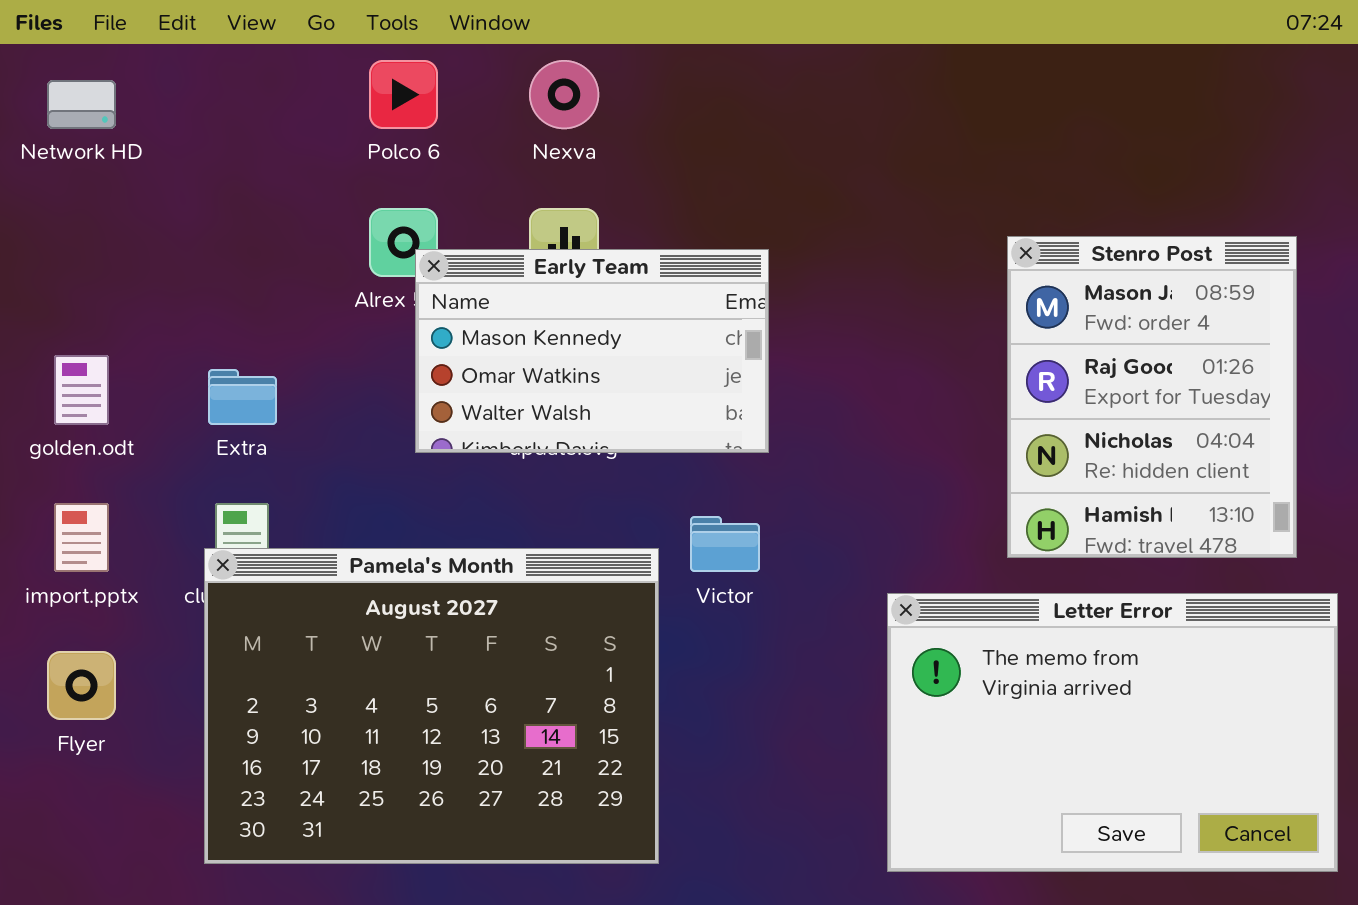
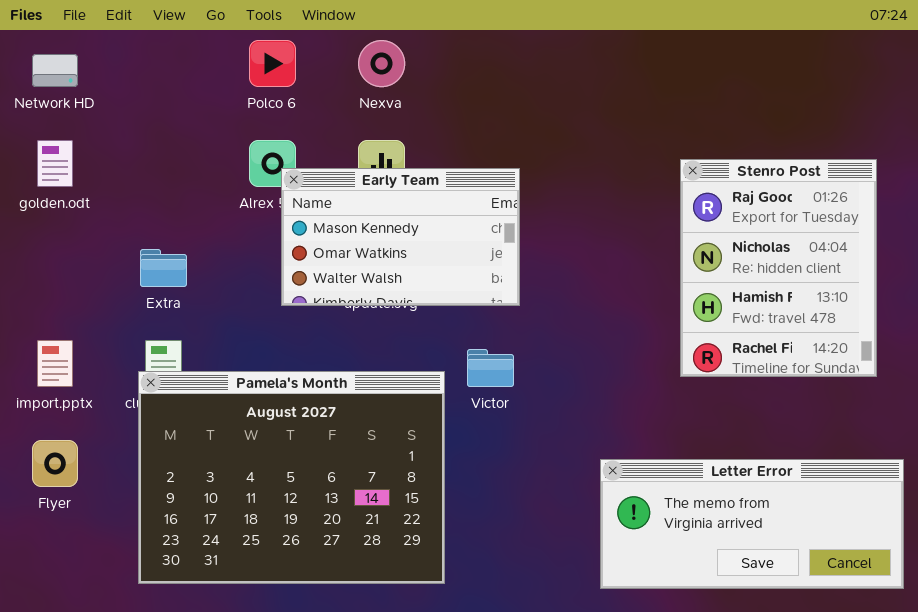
Stenro Post: [1007,236,1297,558] -> [680,159,877,377], scrolled down 1 row
golden.odt: [54,355,109,425] -> [37,140,73,187], moved
Letter Error: [887,593,1338,872] -> [600,459,904,589], resized

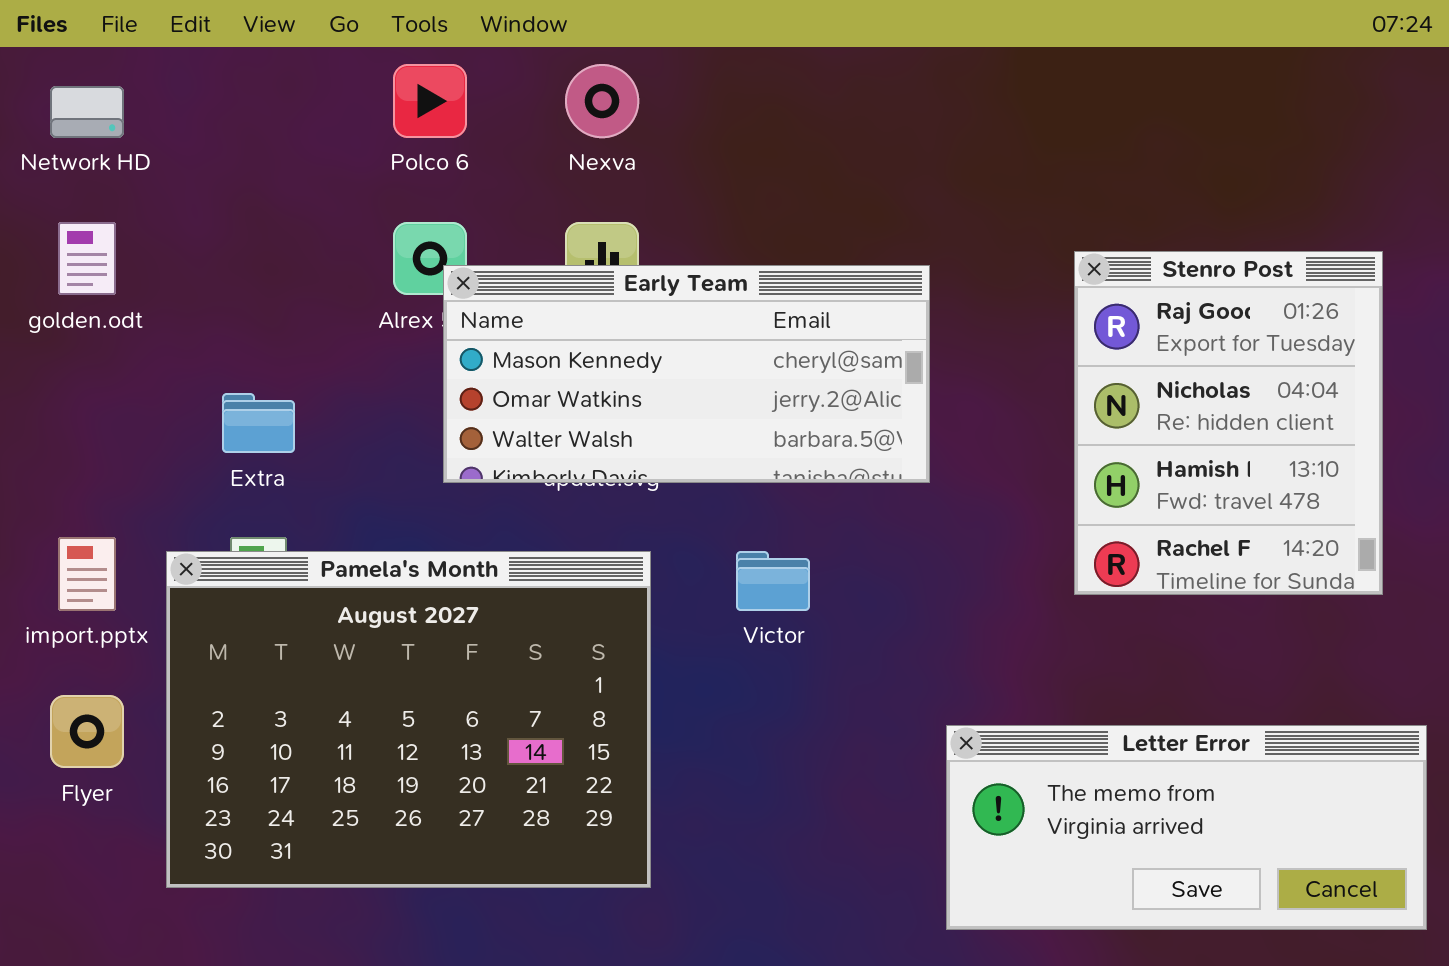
Early Team: [281,168,520,306] -> [443,265,930,483], resized
Pamela's Month: [138,371,445,584] -> [166,551,651,888], moved

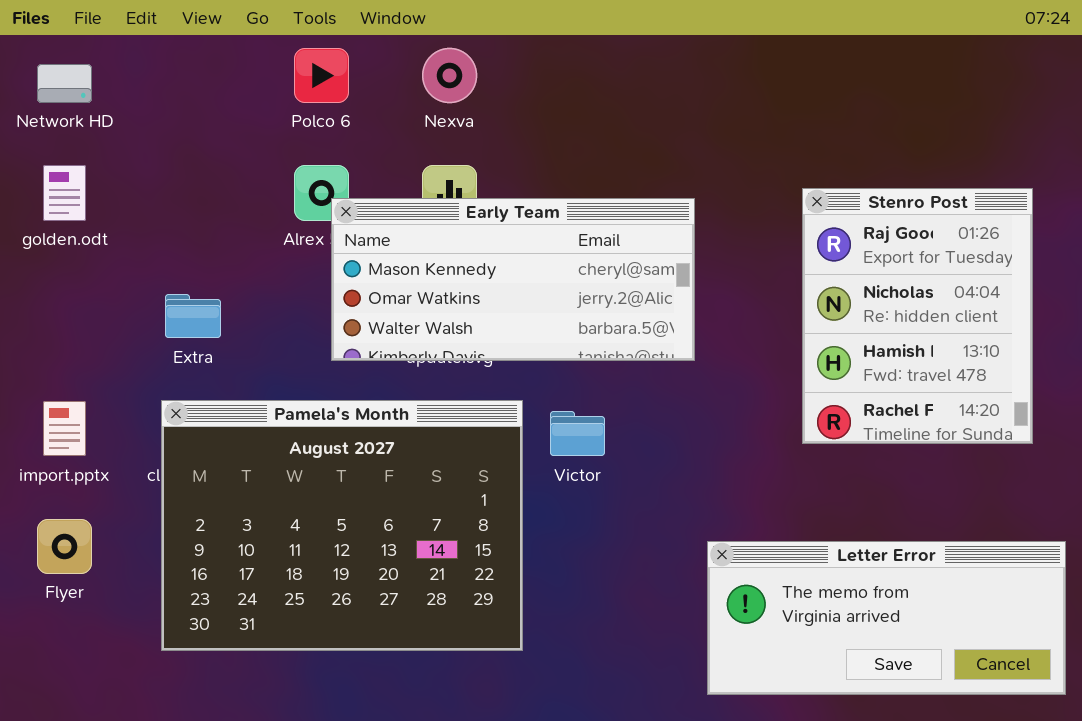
Pamela's Month: [166,551,651,888] -> [161,400,523,651], moved

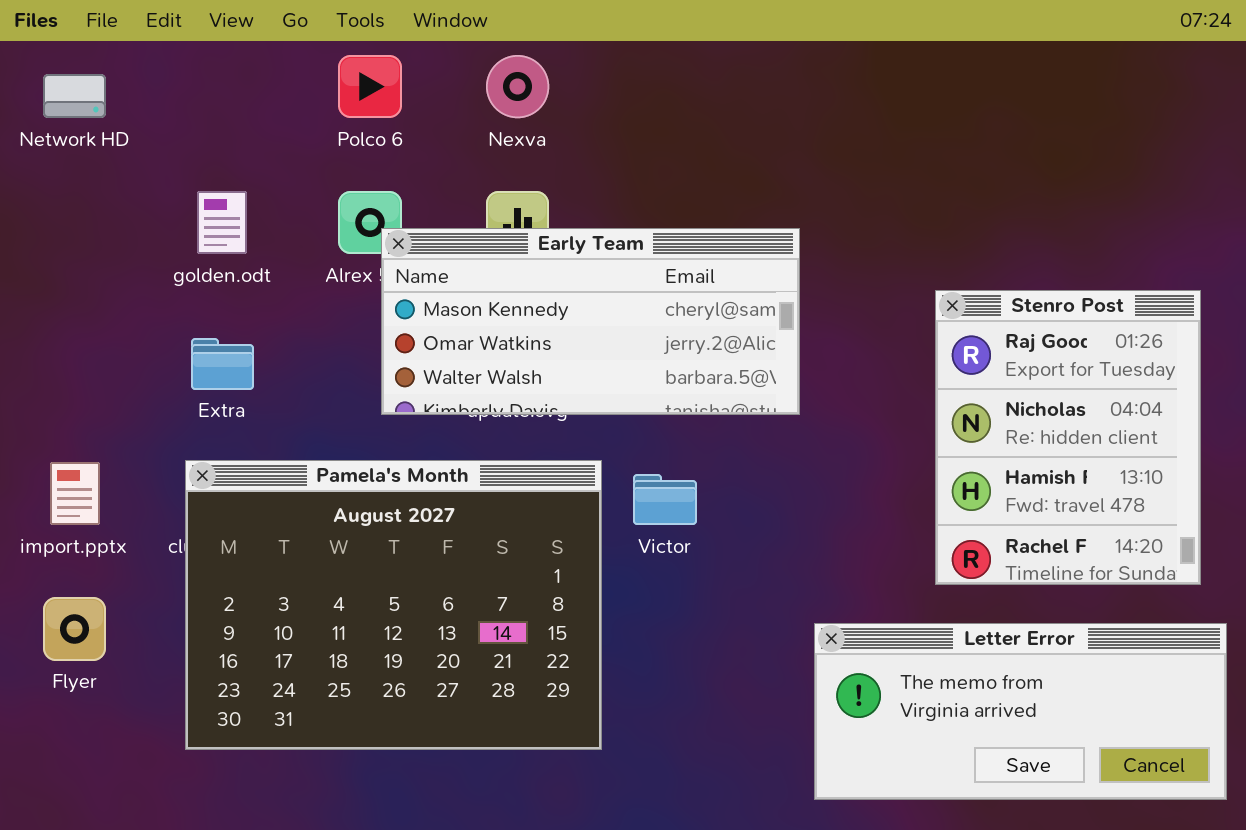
golden.odt: [43,165,86,221] -> [197,191,247,254], moved
Stenro Post: [802,188,1033,444] -> [935,290,1201,585], moved

